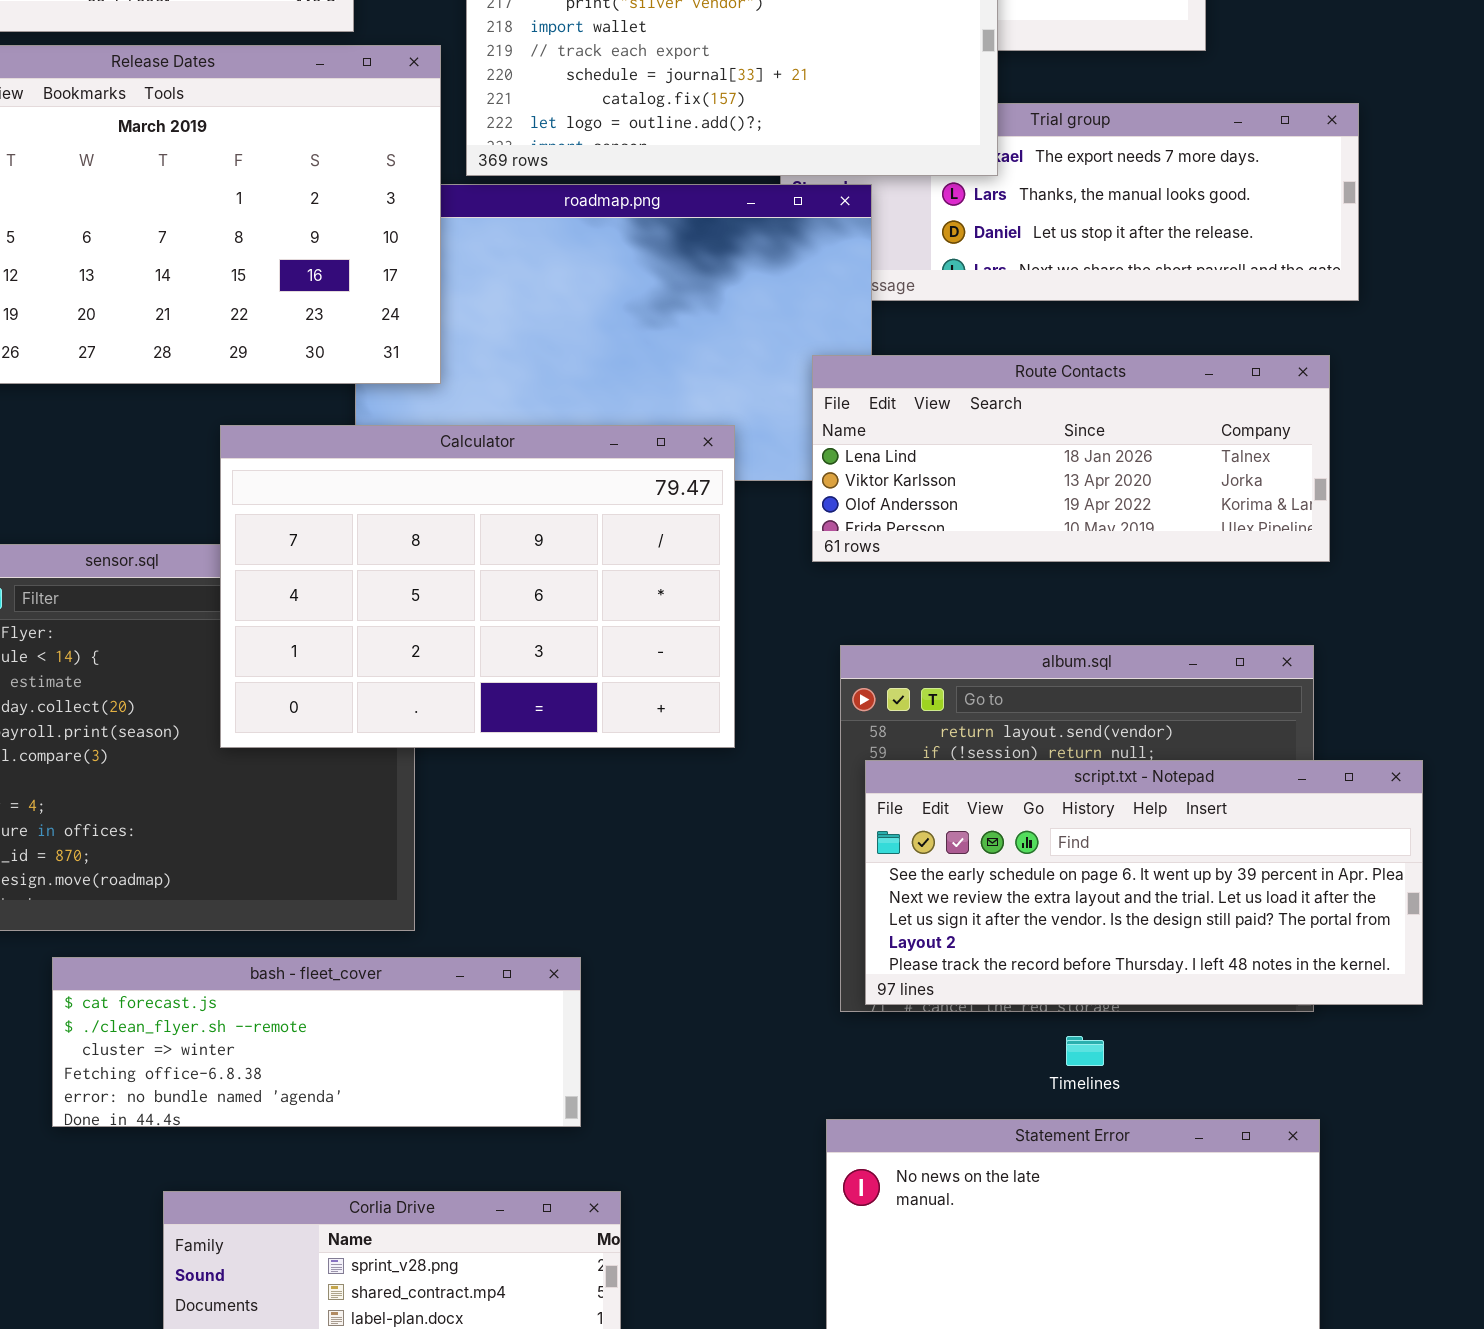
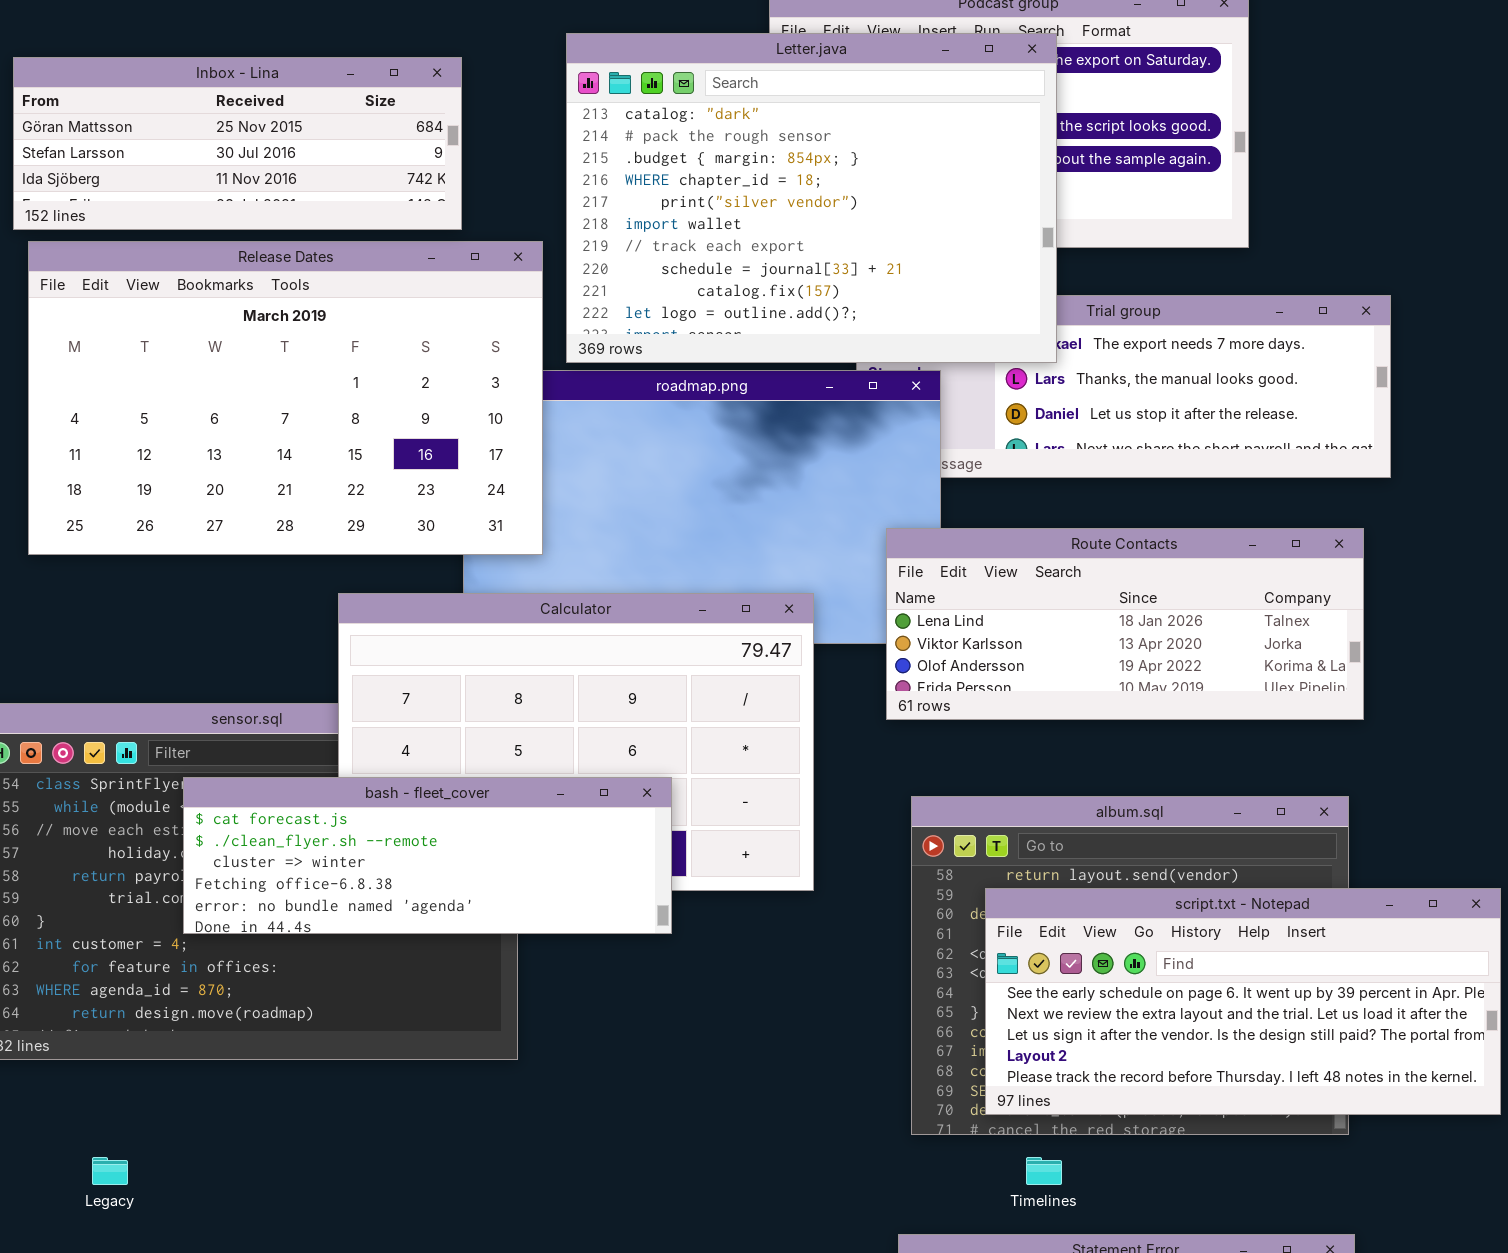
script.txt - Notepad: [865,760,1423,1005] -> [985,888,1501,1115], moved
bash - fleet_cover: [52,957,581,1127] -> [183,777,672,934], moved
Timelines: [1066,1036,1104,1066] -> [1026,1157,1062,1185], moved

